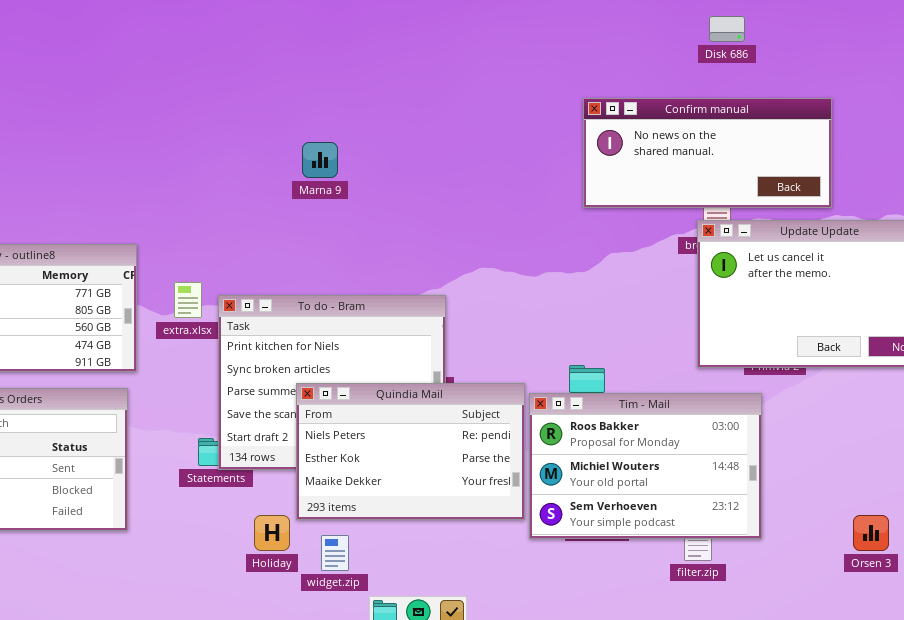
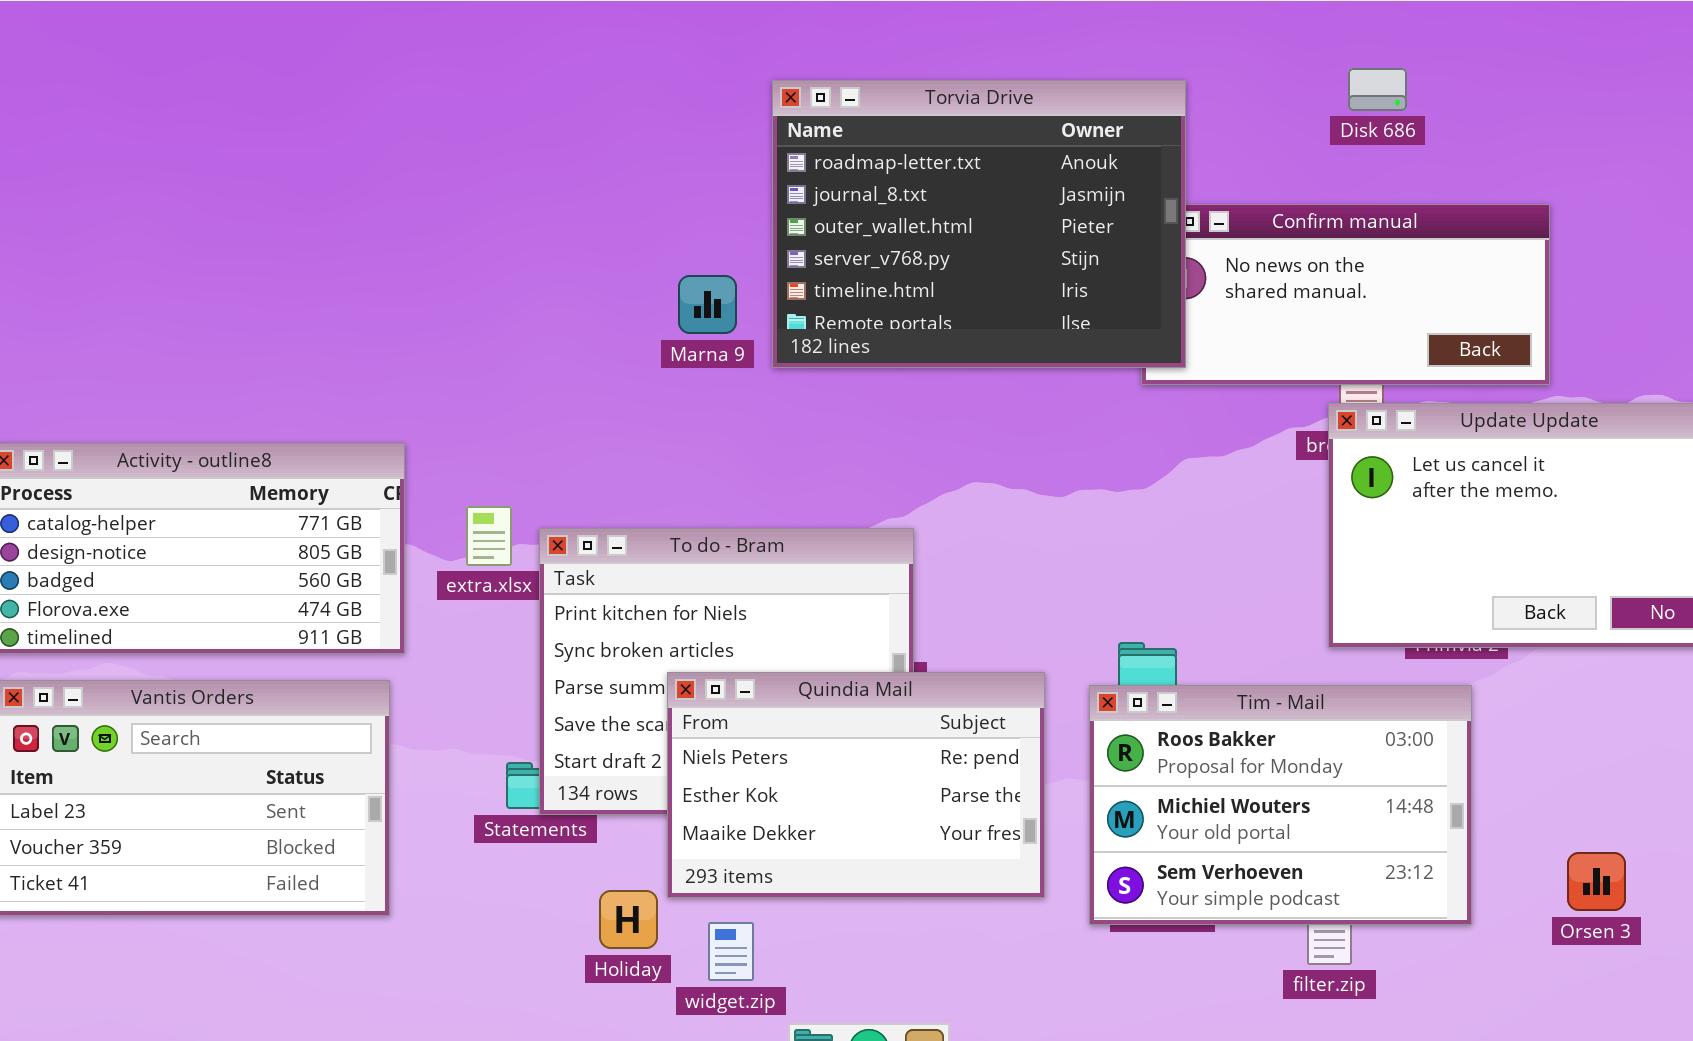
Torvia Drive: none -> [772,80,1186,368], opened
Tim - Mail: [529,393,762,539] -> [1089,685,1472,925], moved
Orsen 3: [853,515,889,551] -> [1567,852,1626,911], moved

